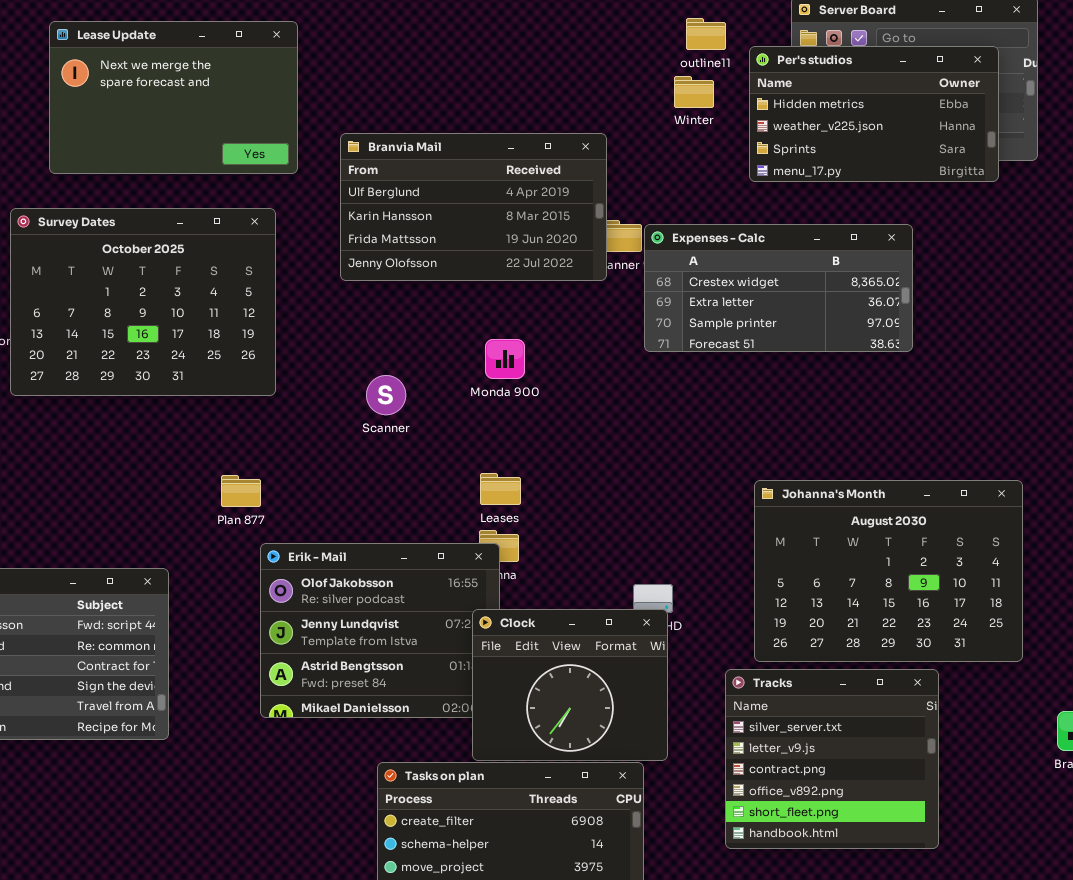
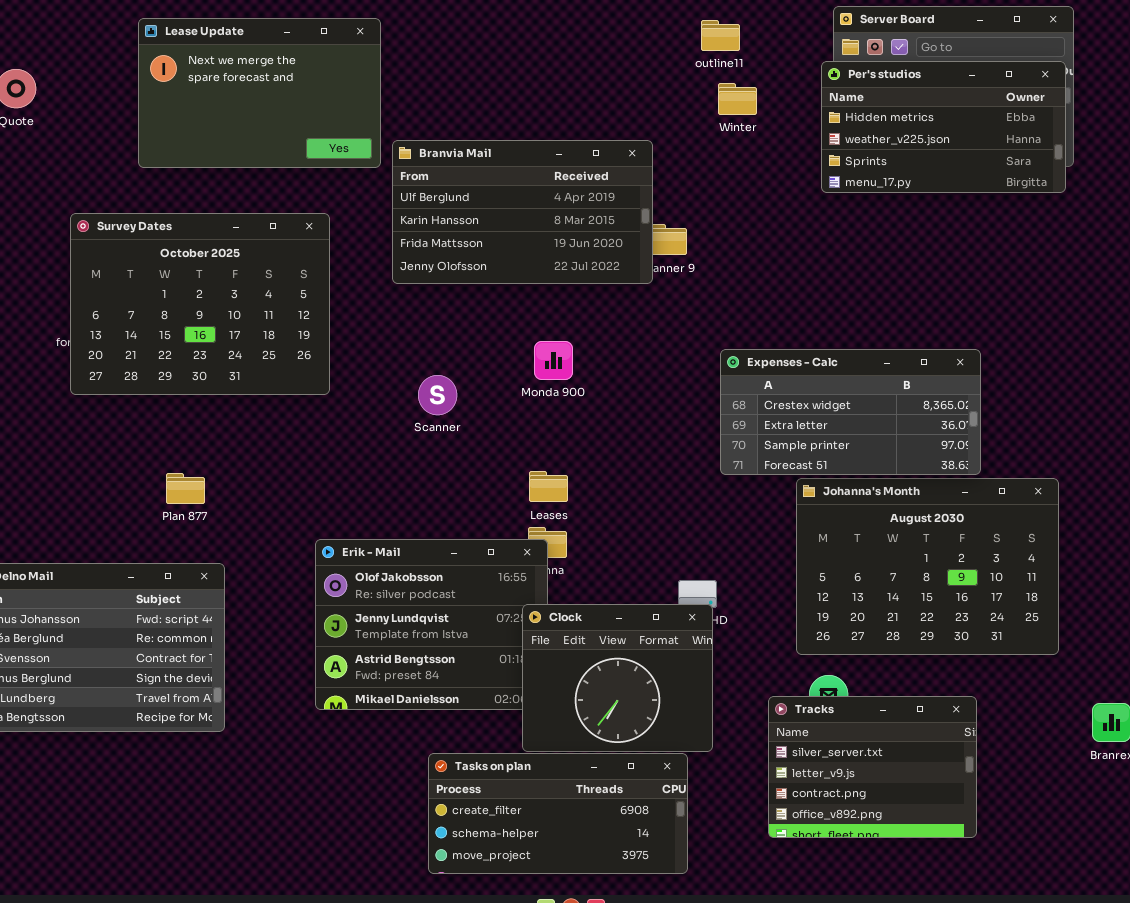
outline11: [686,18,726,50] -> [701,20,740,51], moved
Lease Update: [49,21,298,174] -> [138,18,381,168], moved
Per's studios: [749,46,999,182] -> [821,61,1066,193], moved
Expenses - Calc: [644,224,913,352] -> [720,349,981,475], moved
Plan 877: [221,475,261,507] -> [166,473,205,504], moved
Tracks: [725,669,939,849] -> [768,696,977,838], resized

